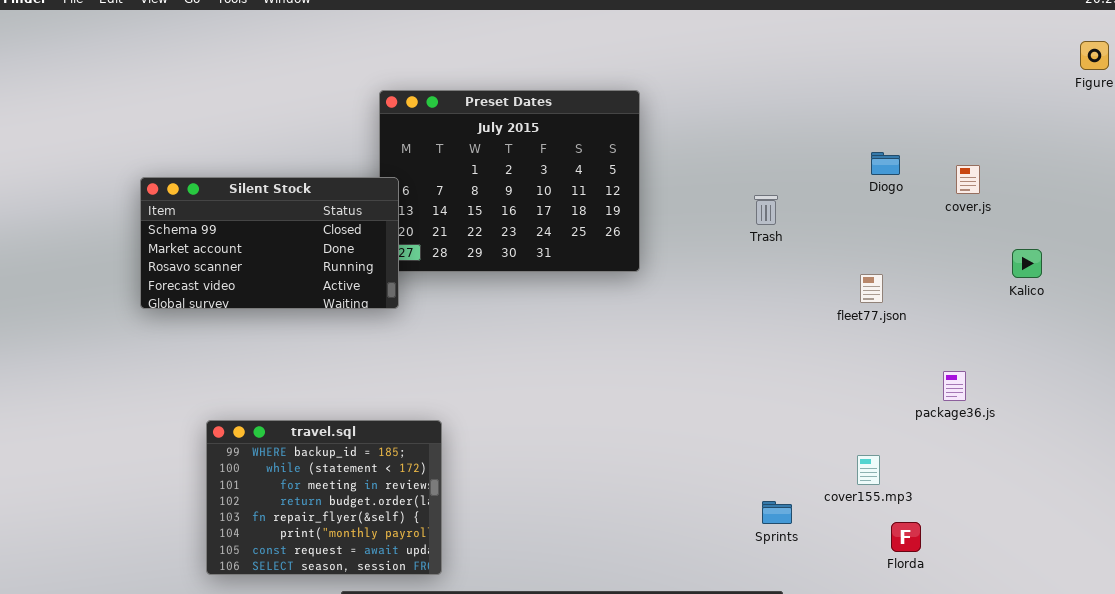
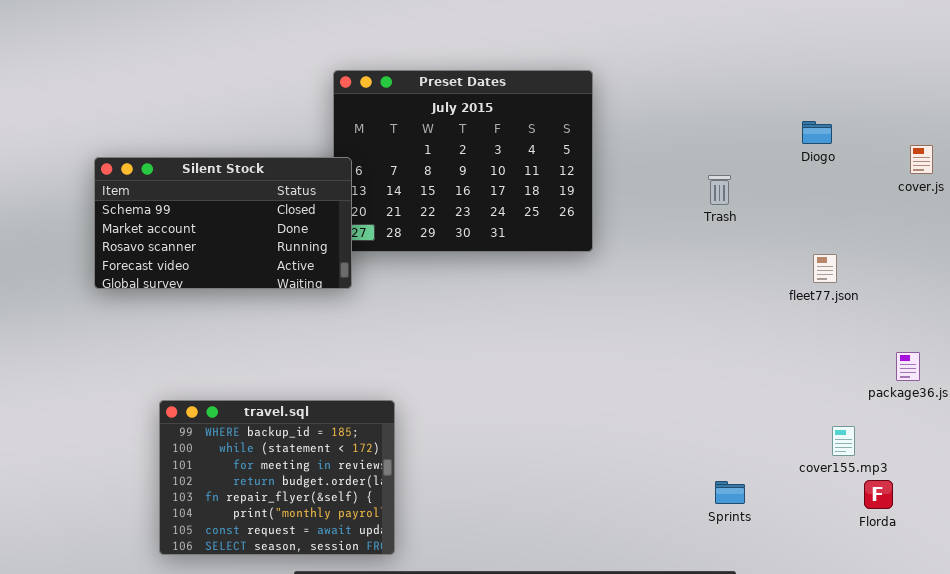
Diogo: [871,152,900,175] -> [802,121,832,144], moved
cover155.mp3: [857,455,880,485] -> [832,426,855,456], moved
Florda: [891,522,921,552] -> [864,480,893,509], moved

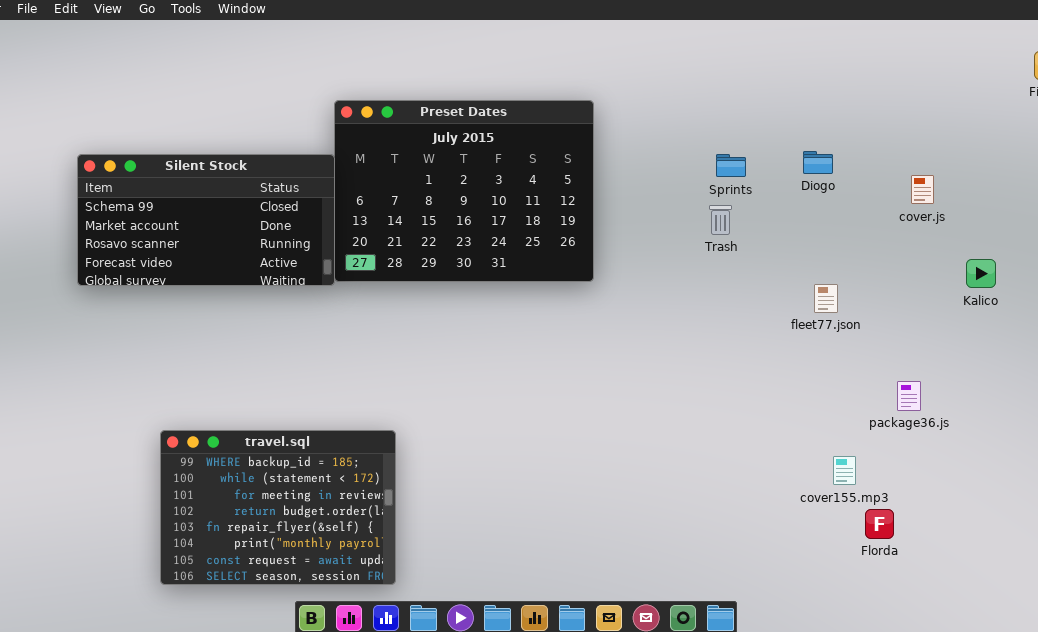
Silent Stock: [94,157,352,289] -> [77,154,335,286], moved
Sprints: [715,481,745,504] -> [716,154,746,177], moved

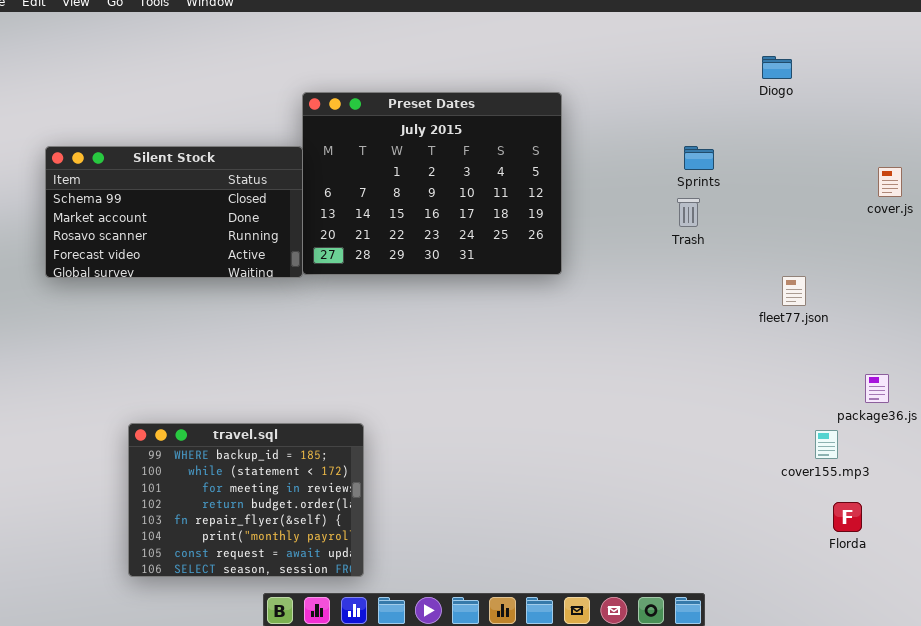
Diogo: [803,151,833,174] -> [762,56,792,79], moved
cover155.mp3: [833,456,856,485] -> [815,430,838,459], moved

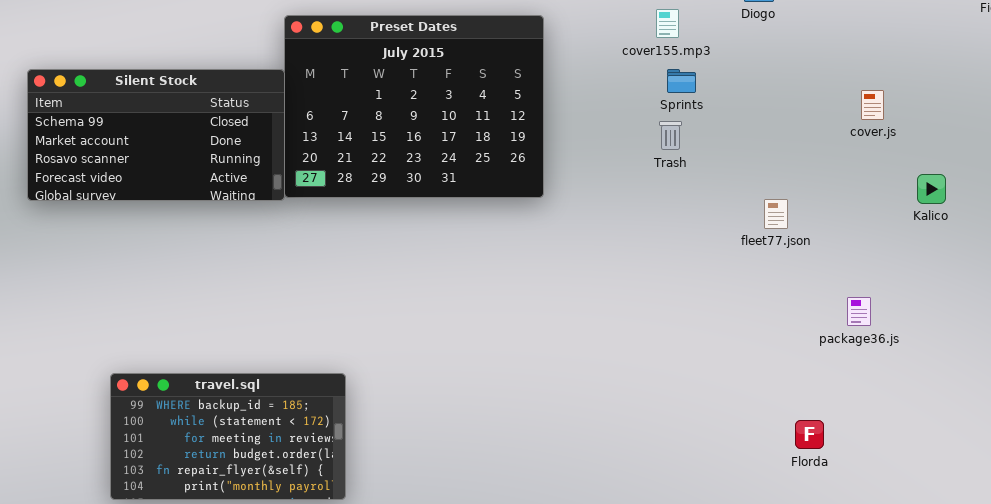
travel.sql: [128,423,364,577] -> [110,373,346,500], resized
cover155.mp3: [815,430,838,459] -> [656,9,679,38], moved
Florda: [833,502,862,532] -> [795,420,824,449], moved

